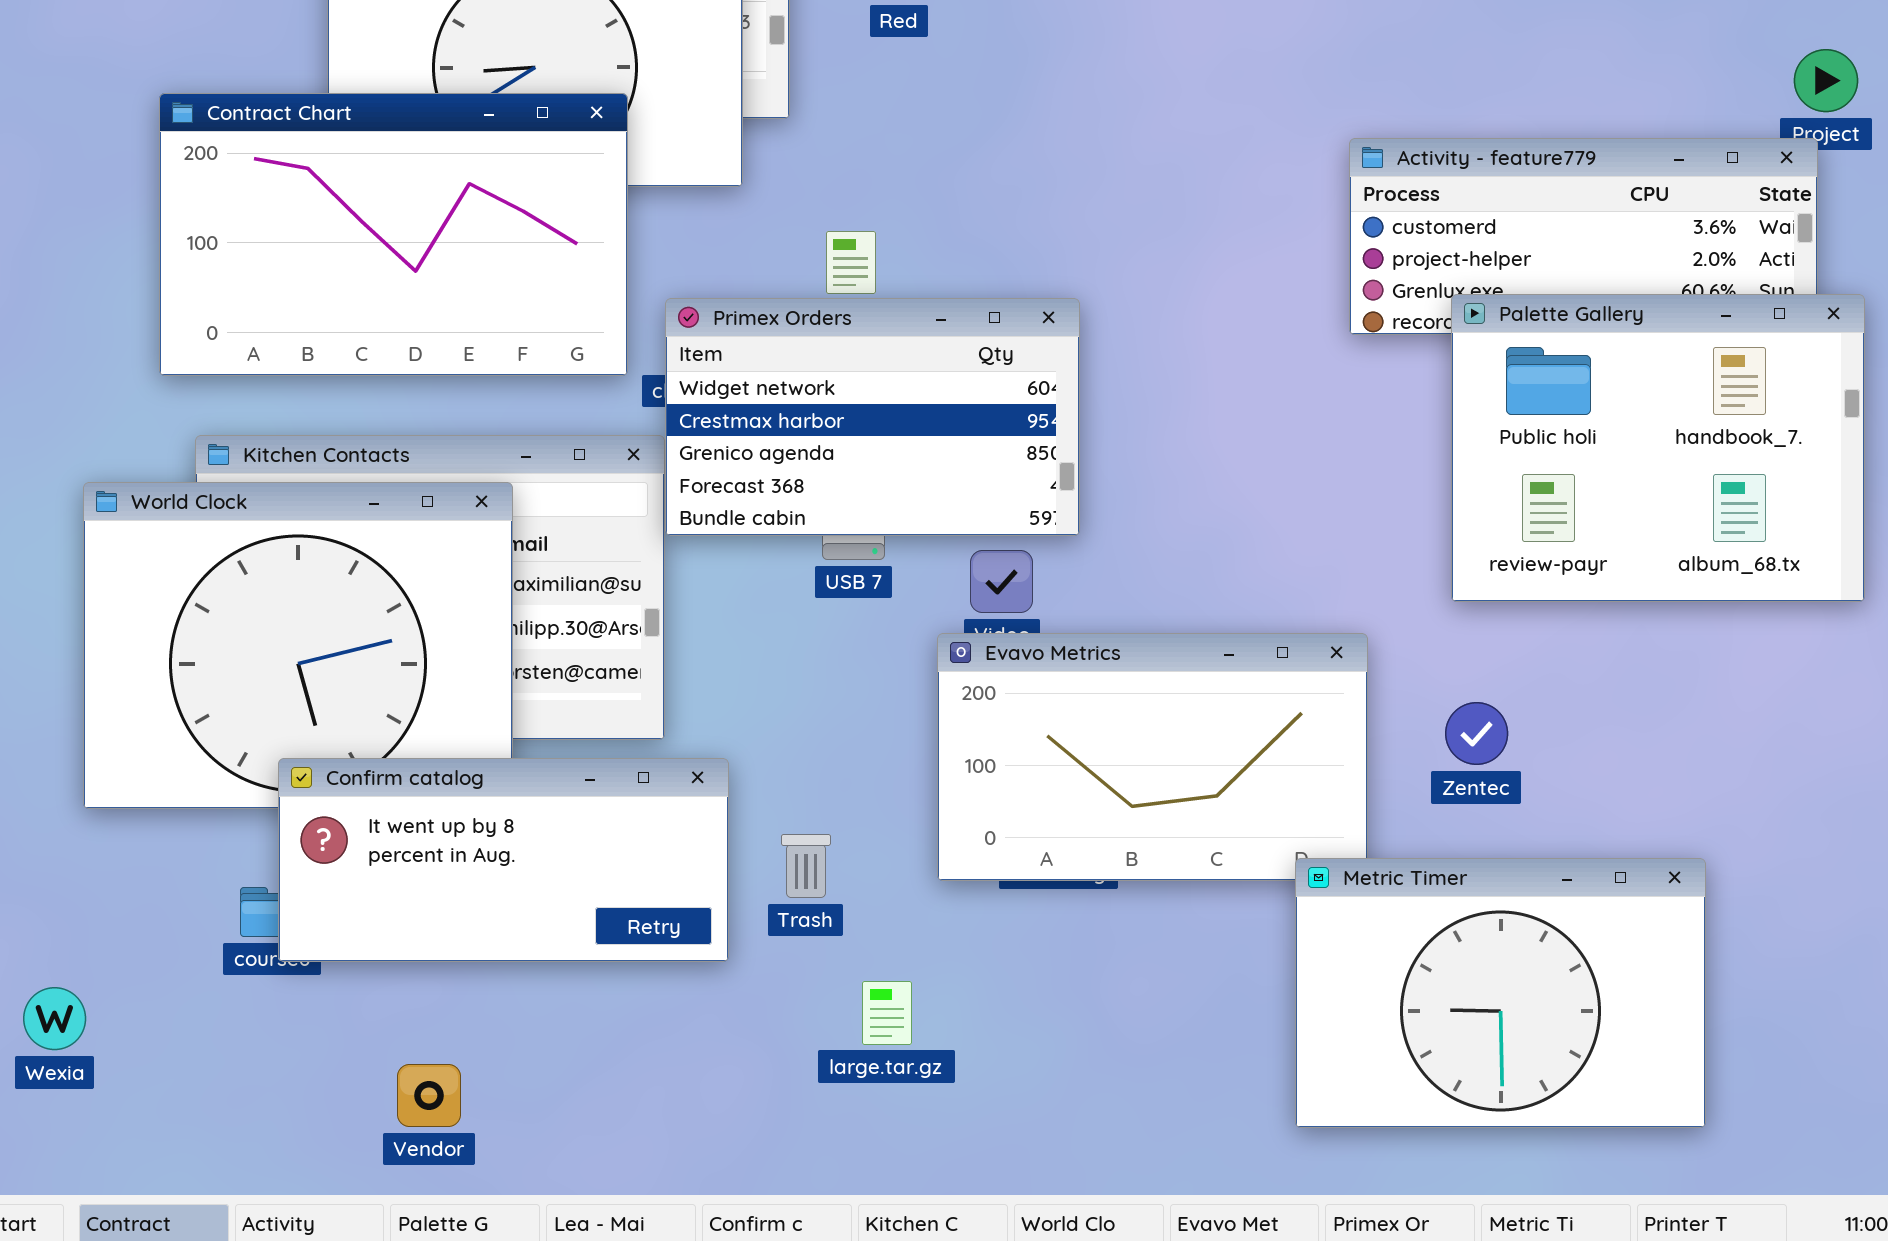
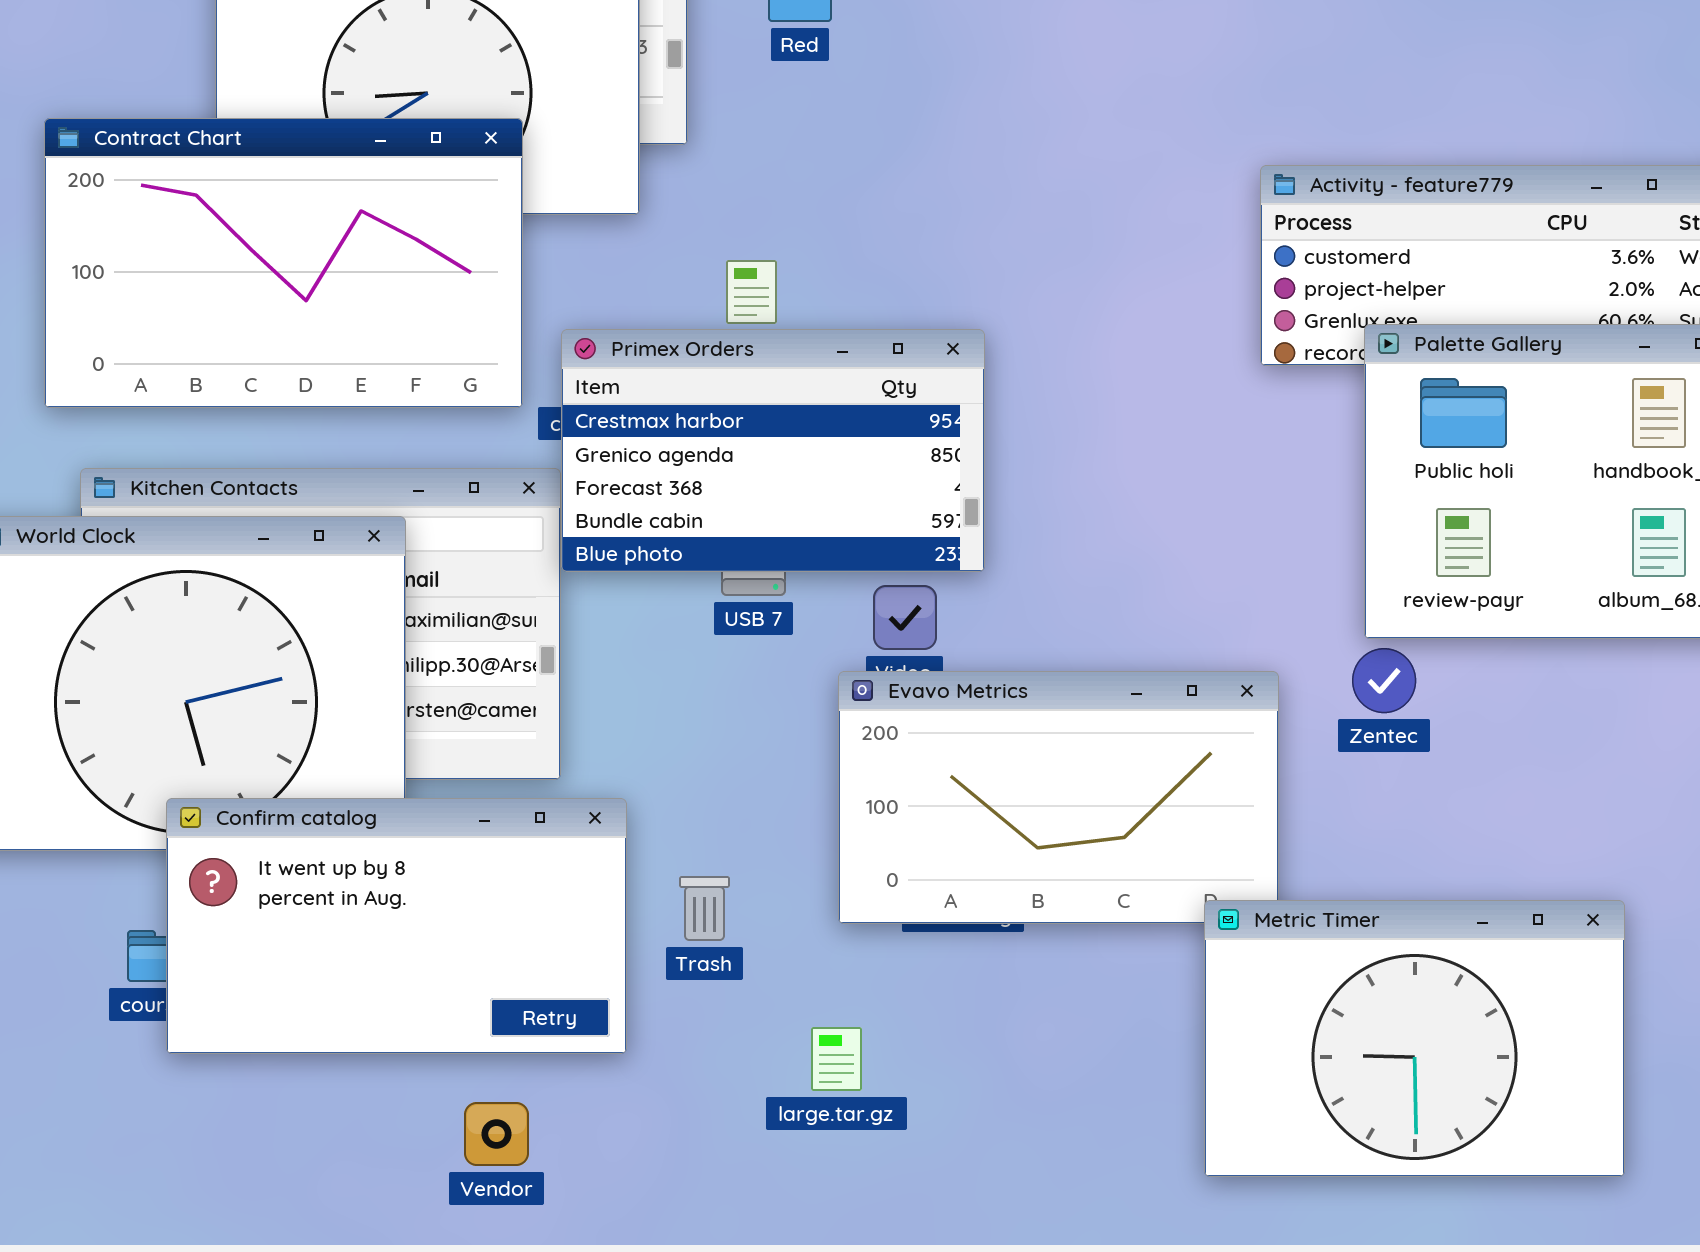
Primex Orders: [665,298,1080,536] -> [561,329,985,572], scrolled down 1 row
Zentec: [1445,702,1508,765] -> [1352,648,1416,713], moved
Confirm catalog: [278,758,729,962] -> [166,798,627,1054], resized
large.tar.gz: [862,981,912,1045] -> [811,1027,862,1091], moved
Vendor: [397,1064,461,1127] -> [464,1102,529,1166], moved

